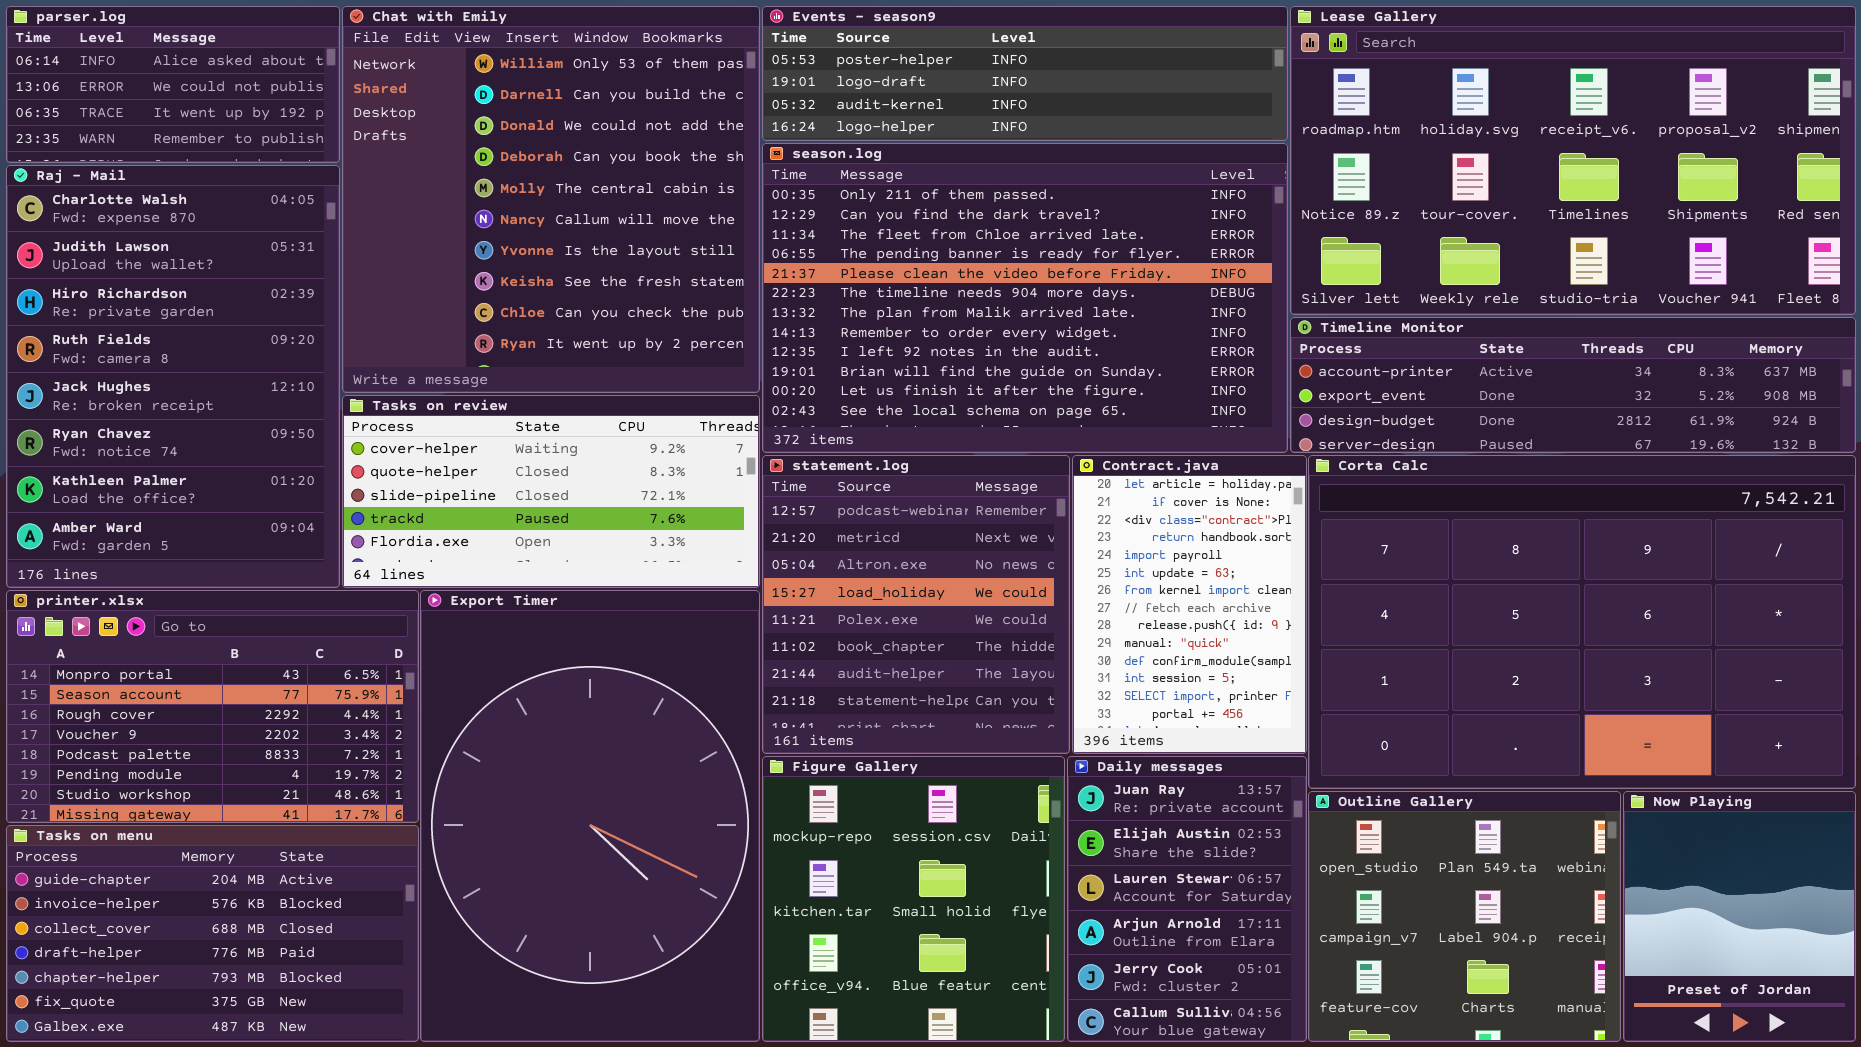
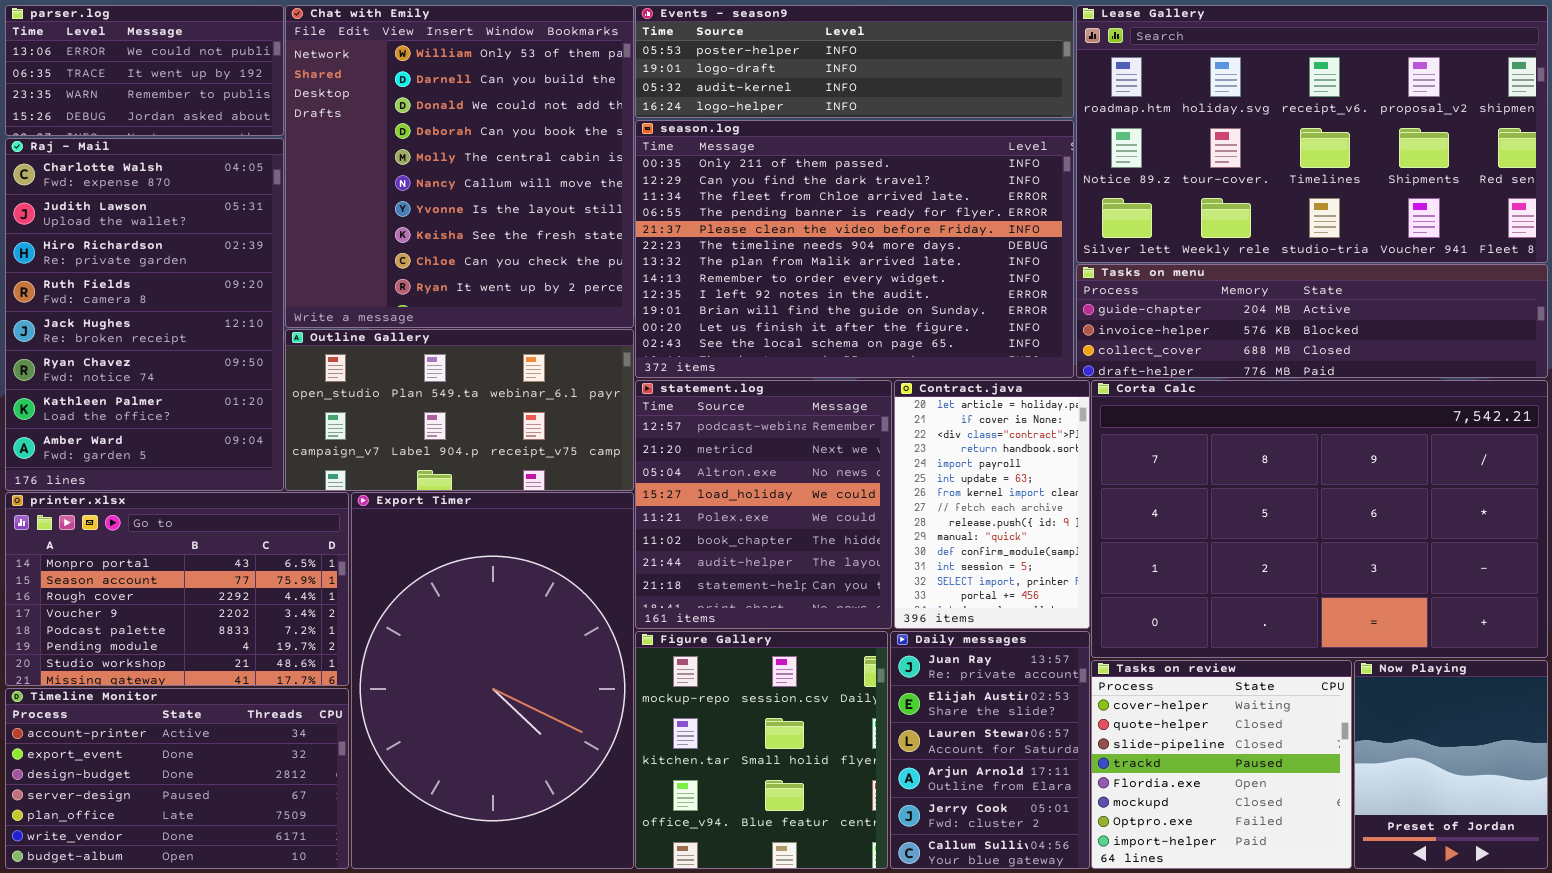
parser.log: [6,6,340,163] -> [5,5,284,136], scrolled down 1 row
Timeline Monitor: [1290,317,1856,453] -> [5,688,349,869], moved, resized
Tasks on review: [342,395,760,588] -> [1091,660,1352,869], moved, resized
Outline Gallery: [1308,791,1621,1042] -> [285,329,634,491], moved, resized
Tasks on menu: [6,825,419,1042] -> [1076,264,1548,378], moved, resized

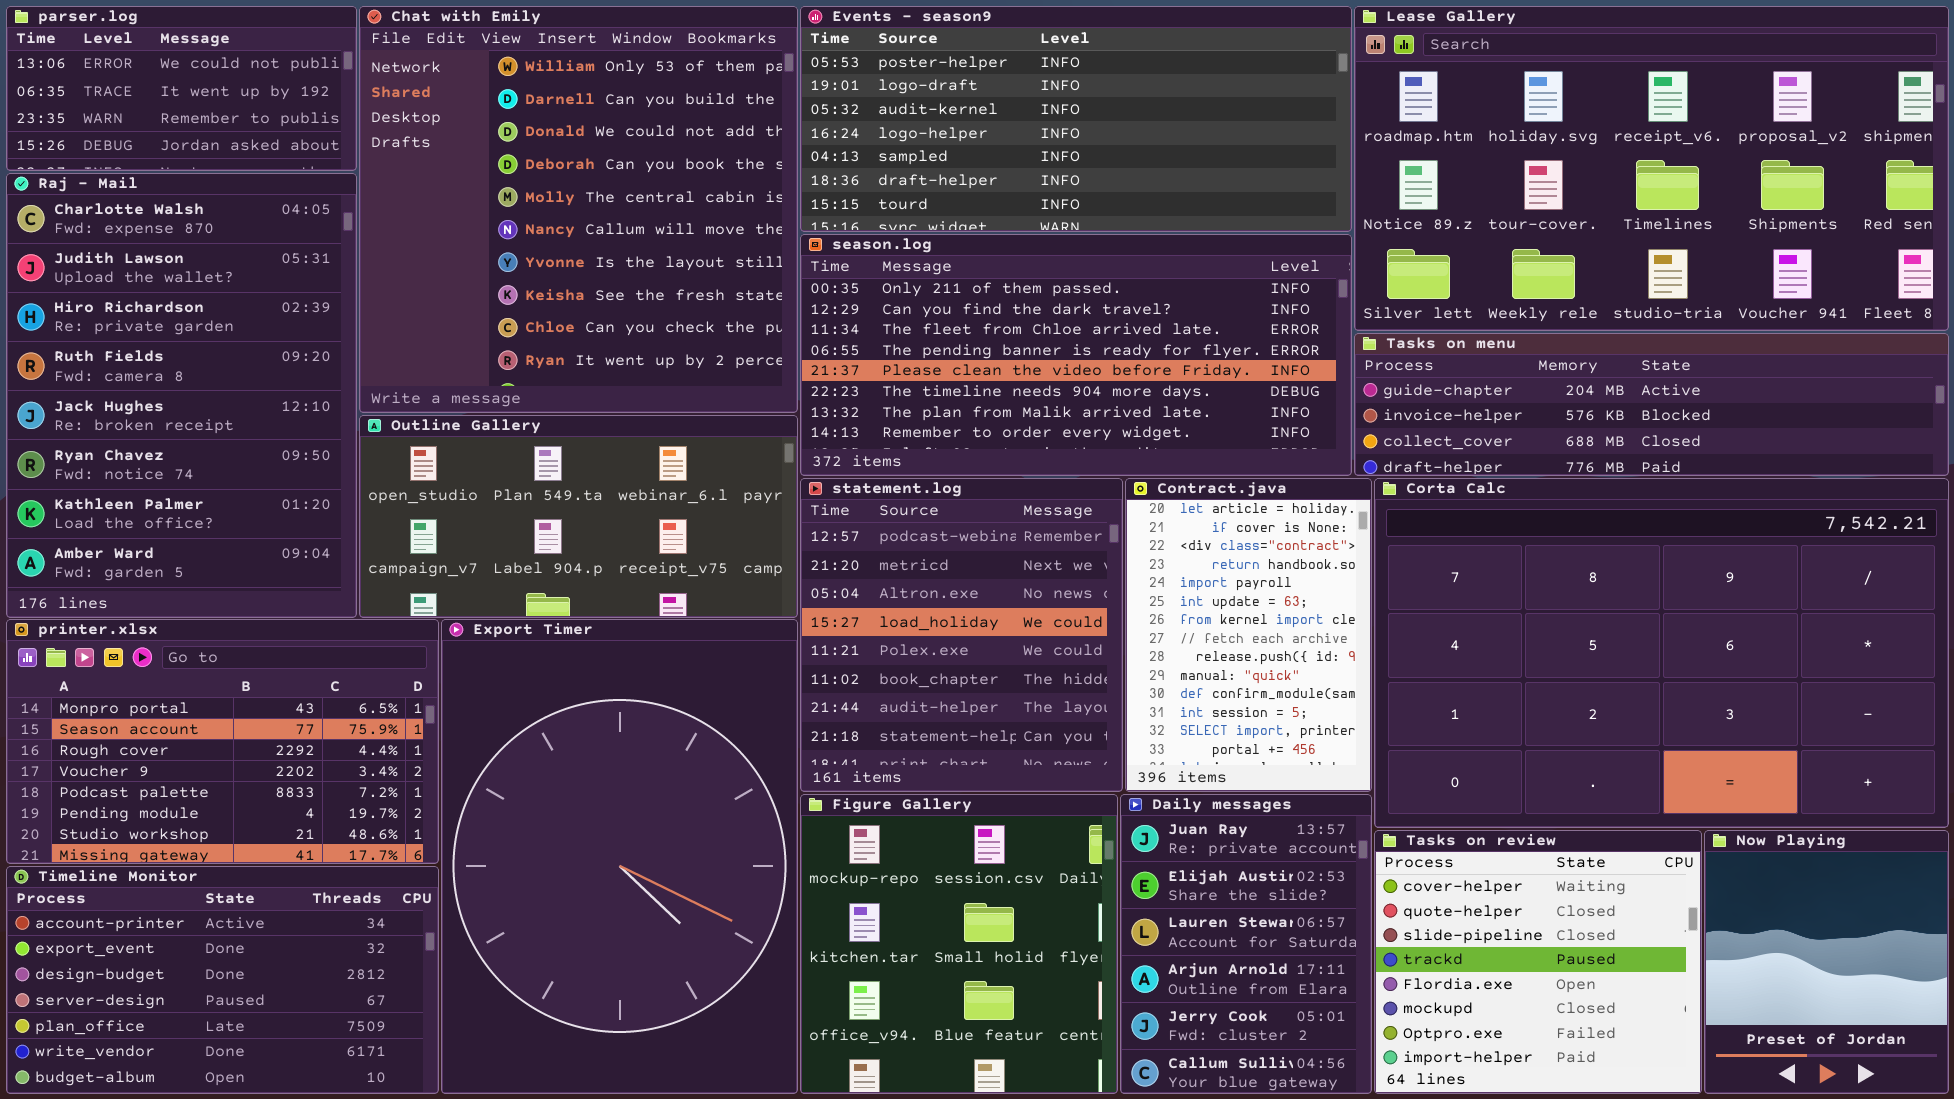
Events - season9: [635,5,1074,118] -> [800,6,1352,232], resized
season.log: [635,120,1074,378] -> [800,234,1352,476], resized

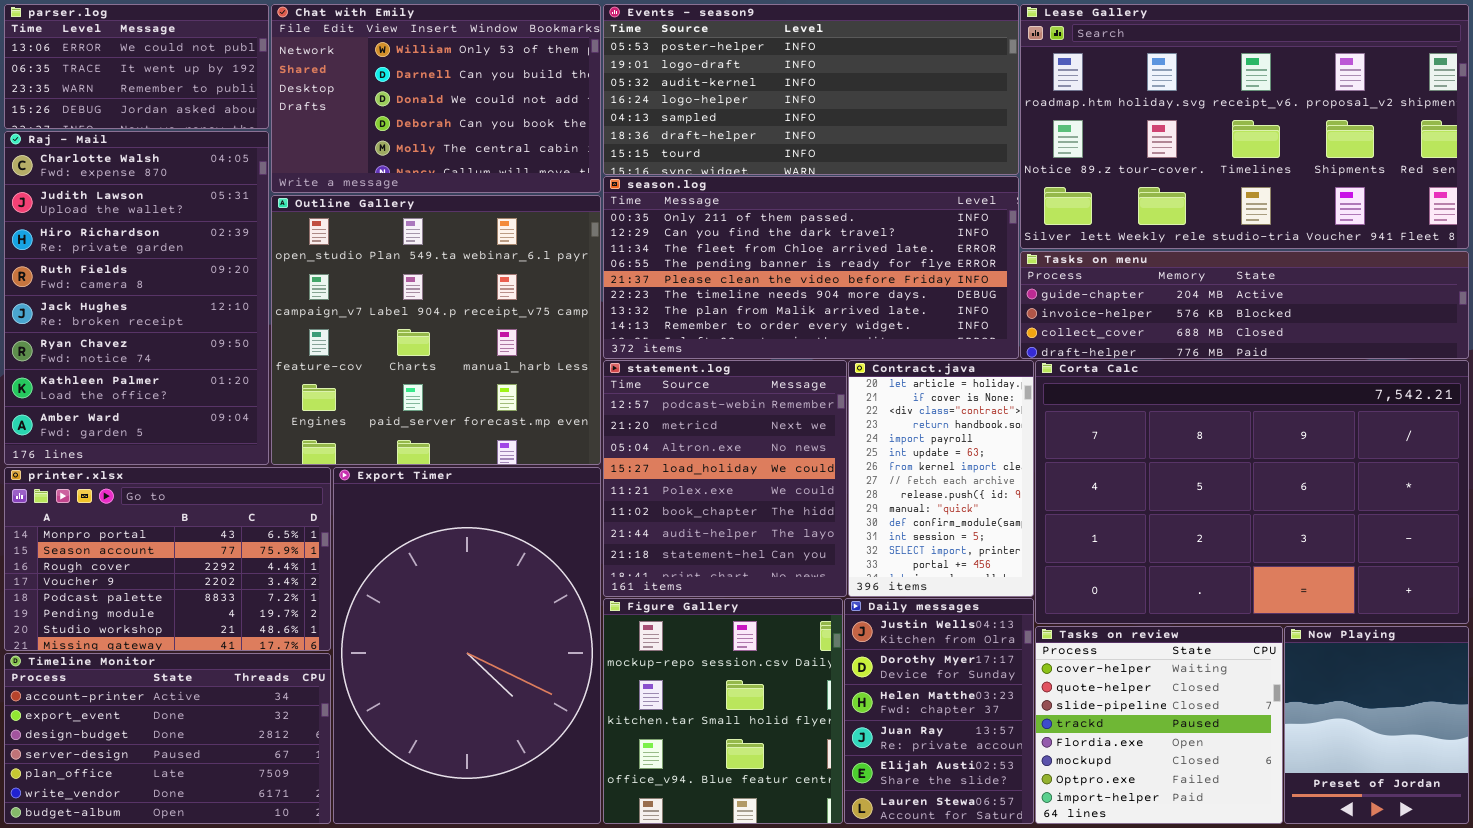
Chat with Emily: [359,6,798,413] -> [271,4,601,193], resized
Outline Gallery: [359,415,798,618] -> [271,195,601,465], resized
Daily messages: [1120,794,1372,1094] -> [844,598,1034,824], scrolled up 3 rows

